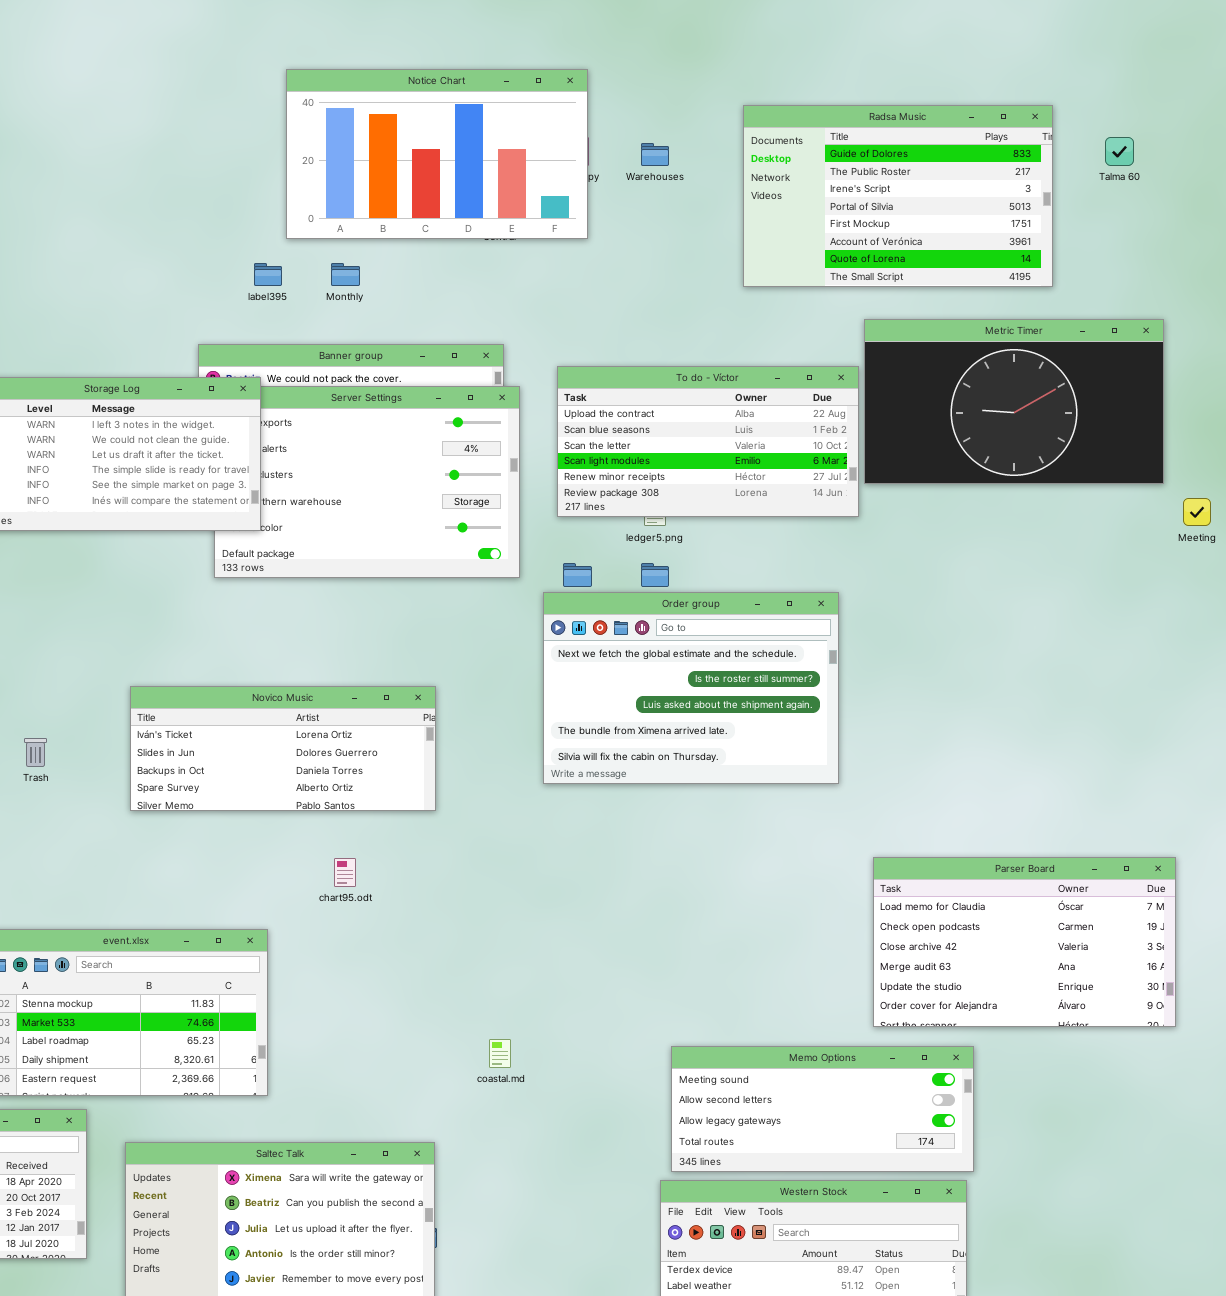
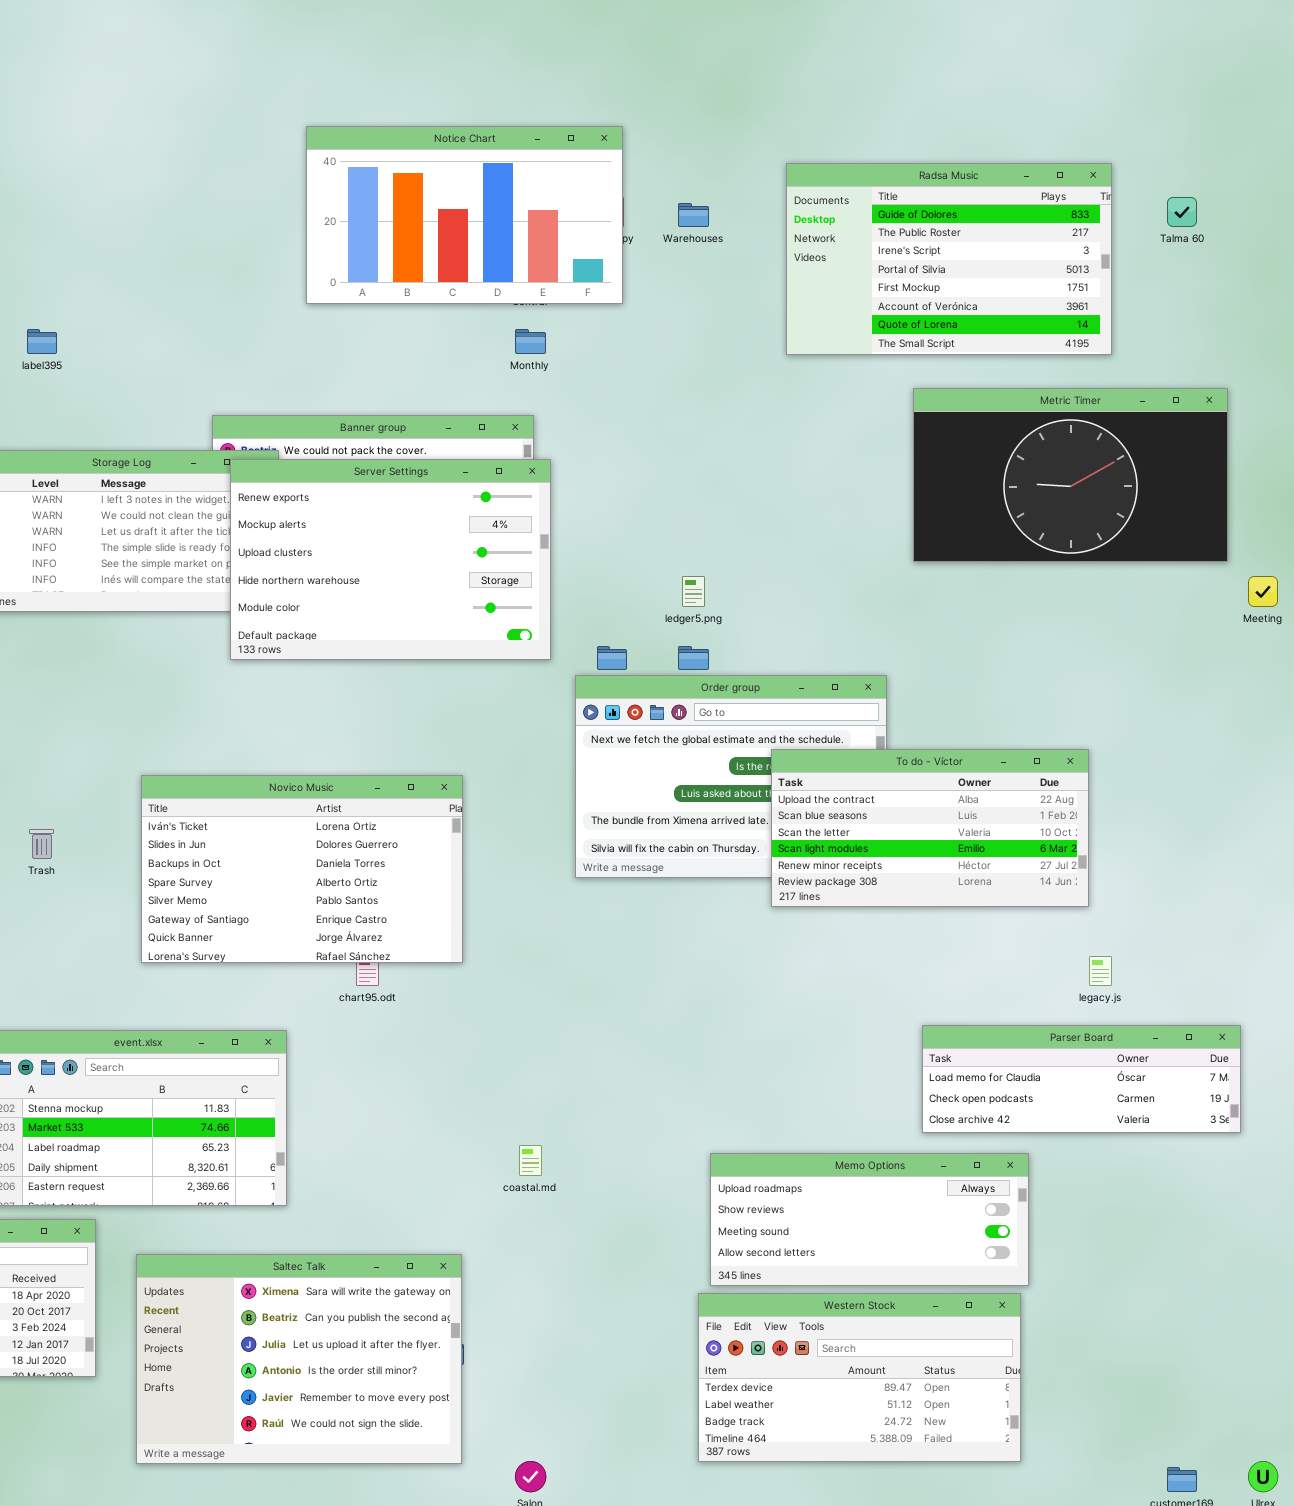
label395: [254,263,282,286] -> [27,329,57,354], moved
Monthly: [331,263,360,286] -> [515,329,546,354], moved
To do - Víctor: [557,366,859,517] -> [771,749,1089,907], moved
Server Settings: [214,386,520,578] -> [230,459,551,660], raised
Novico Music: [130,686,436,811] -> [141,775,463,963], resized
Parser Board: [873,857,1176,1027] -> [922,1025,1241,1133], resized
Memo Options: [671,1046,974,1172] -> [710,1153,1029,1286], scrolled up 2 rows

